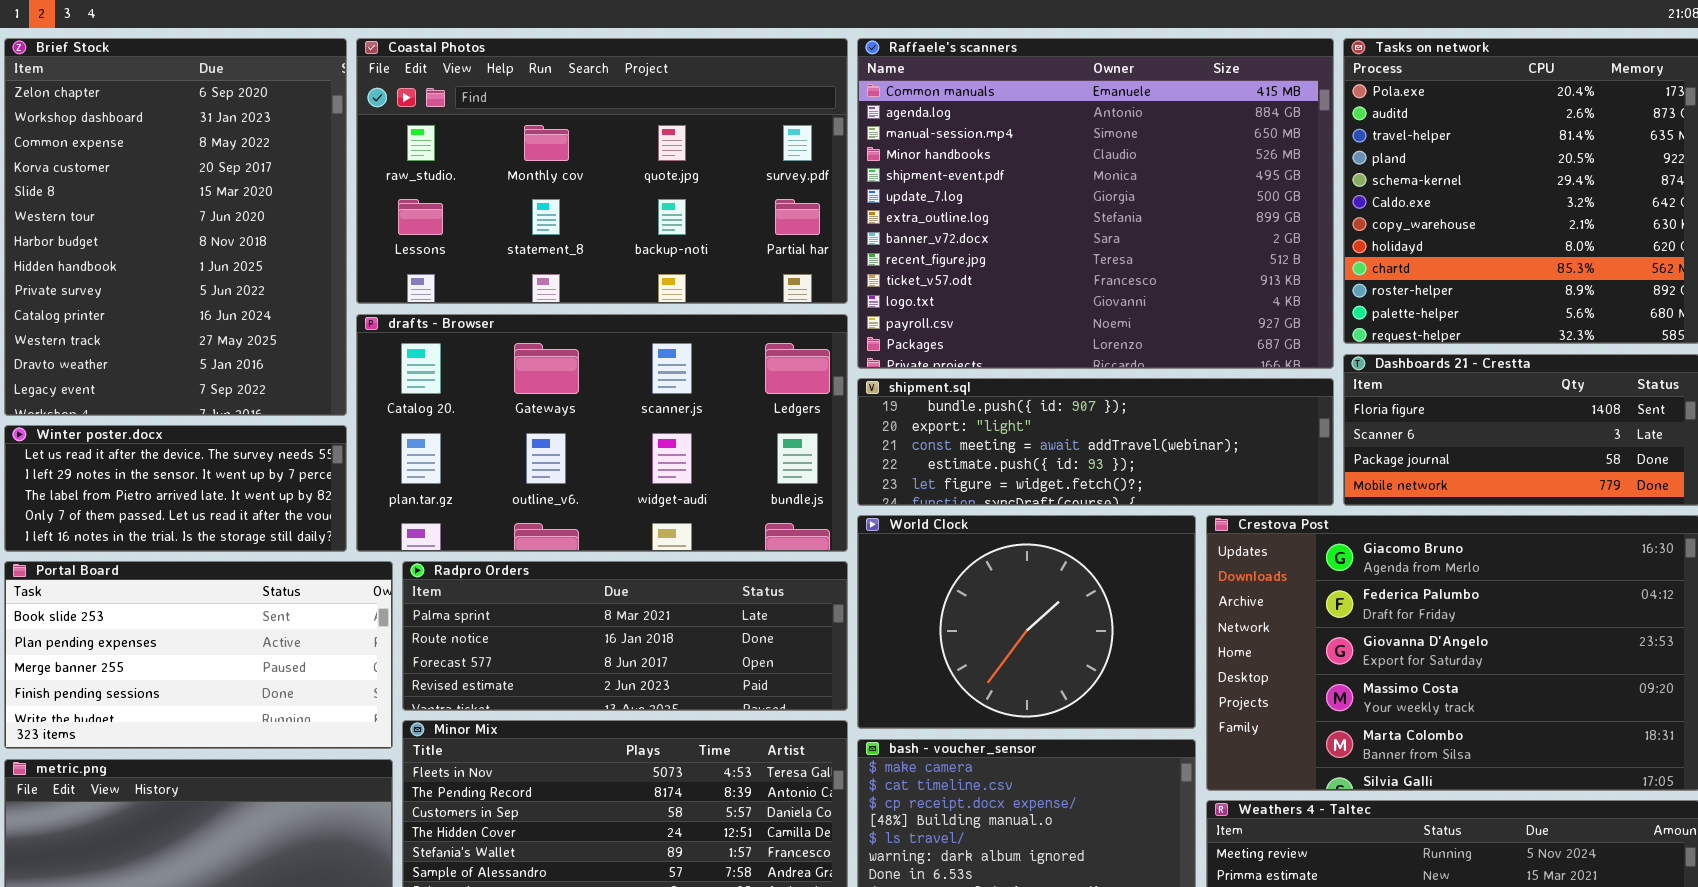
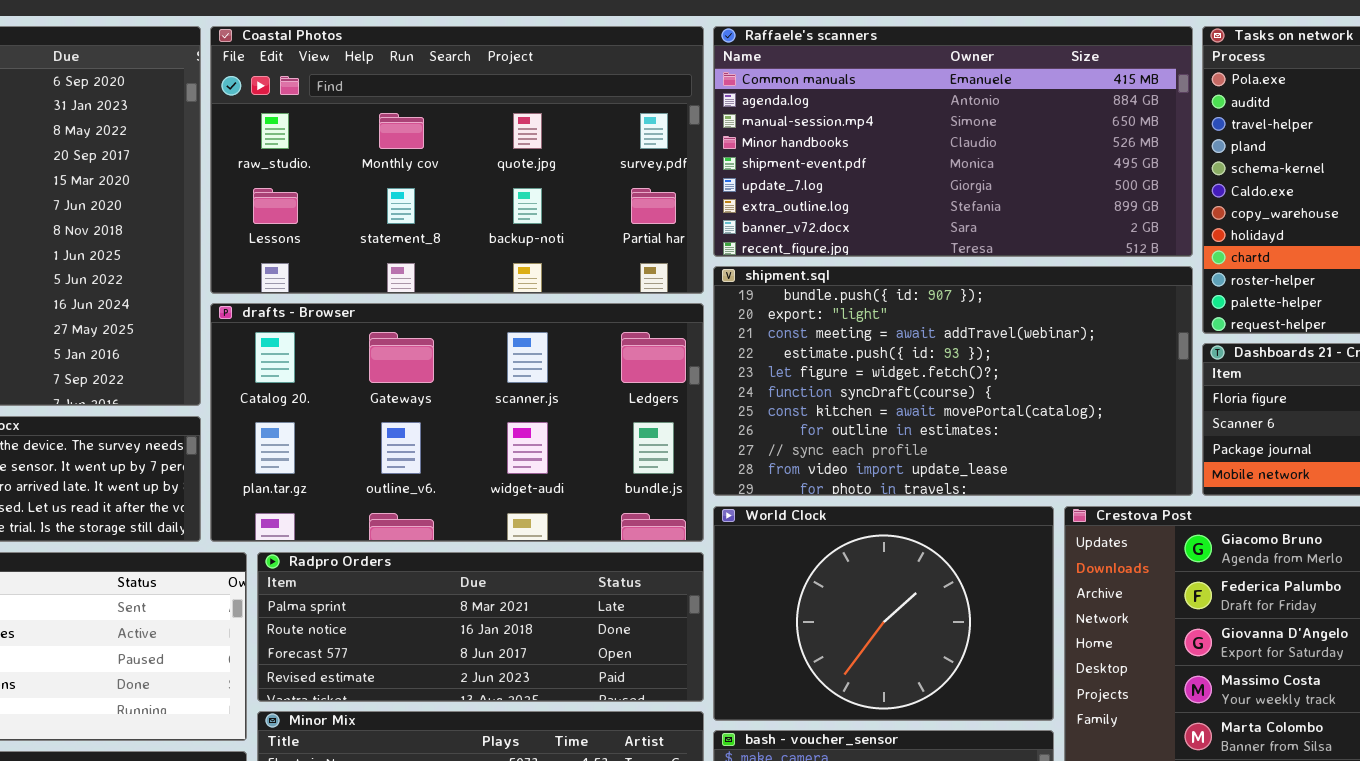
Raffaele's scanners: [857,38,1334,369] -> [713,26,1193,257], resized
shipment.sql: [857,378,1334,506] -> [713,266,1193,496], resized

